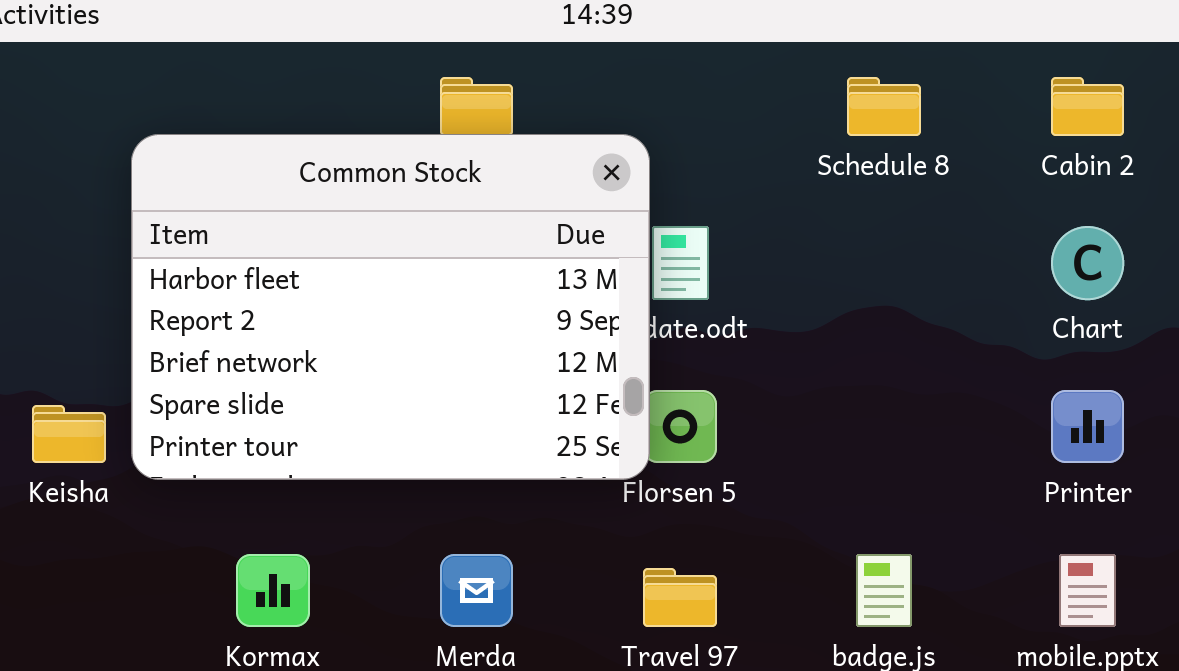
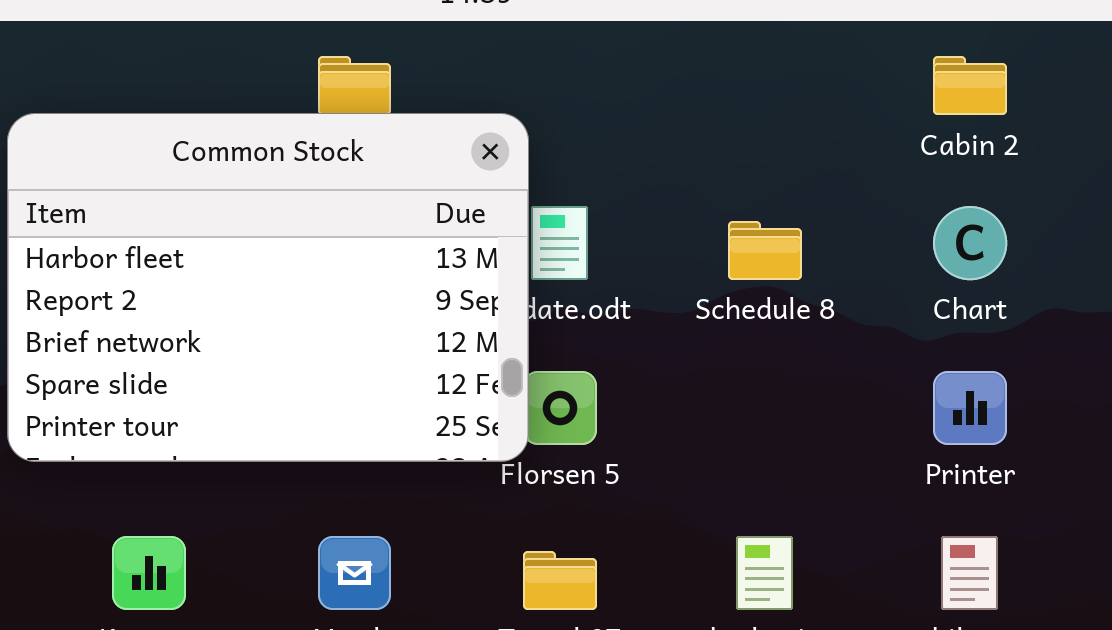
Schedule 8: [847,77,921,136] -> [728,221,802,280], moved

